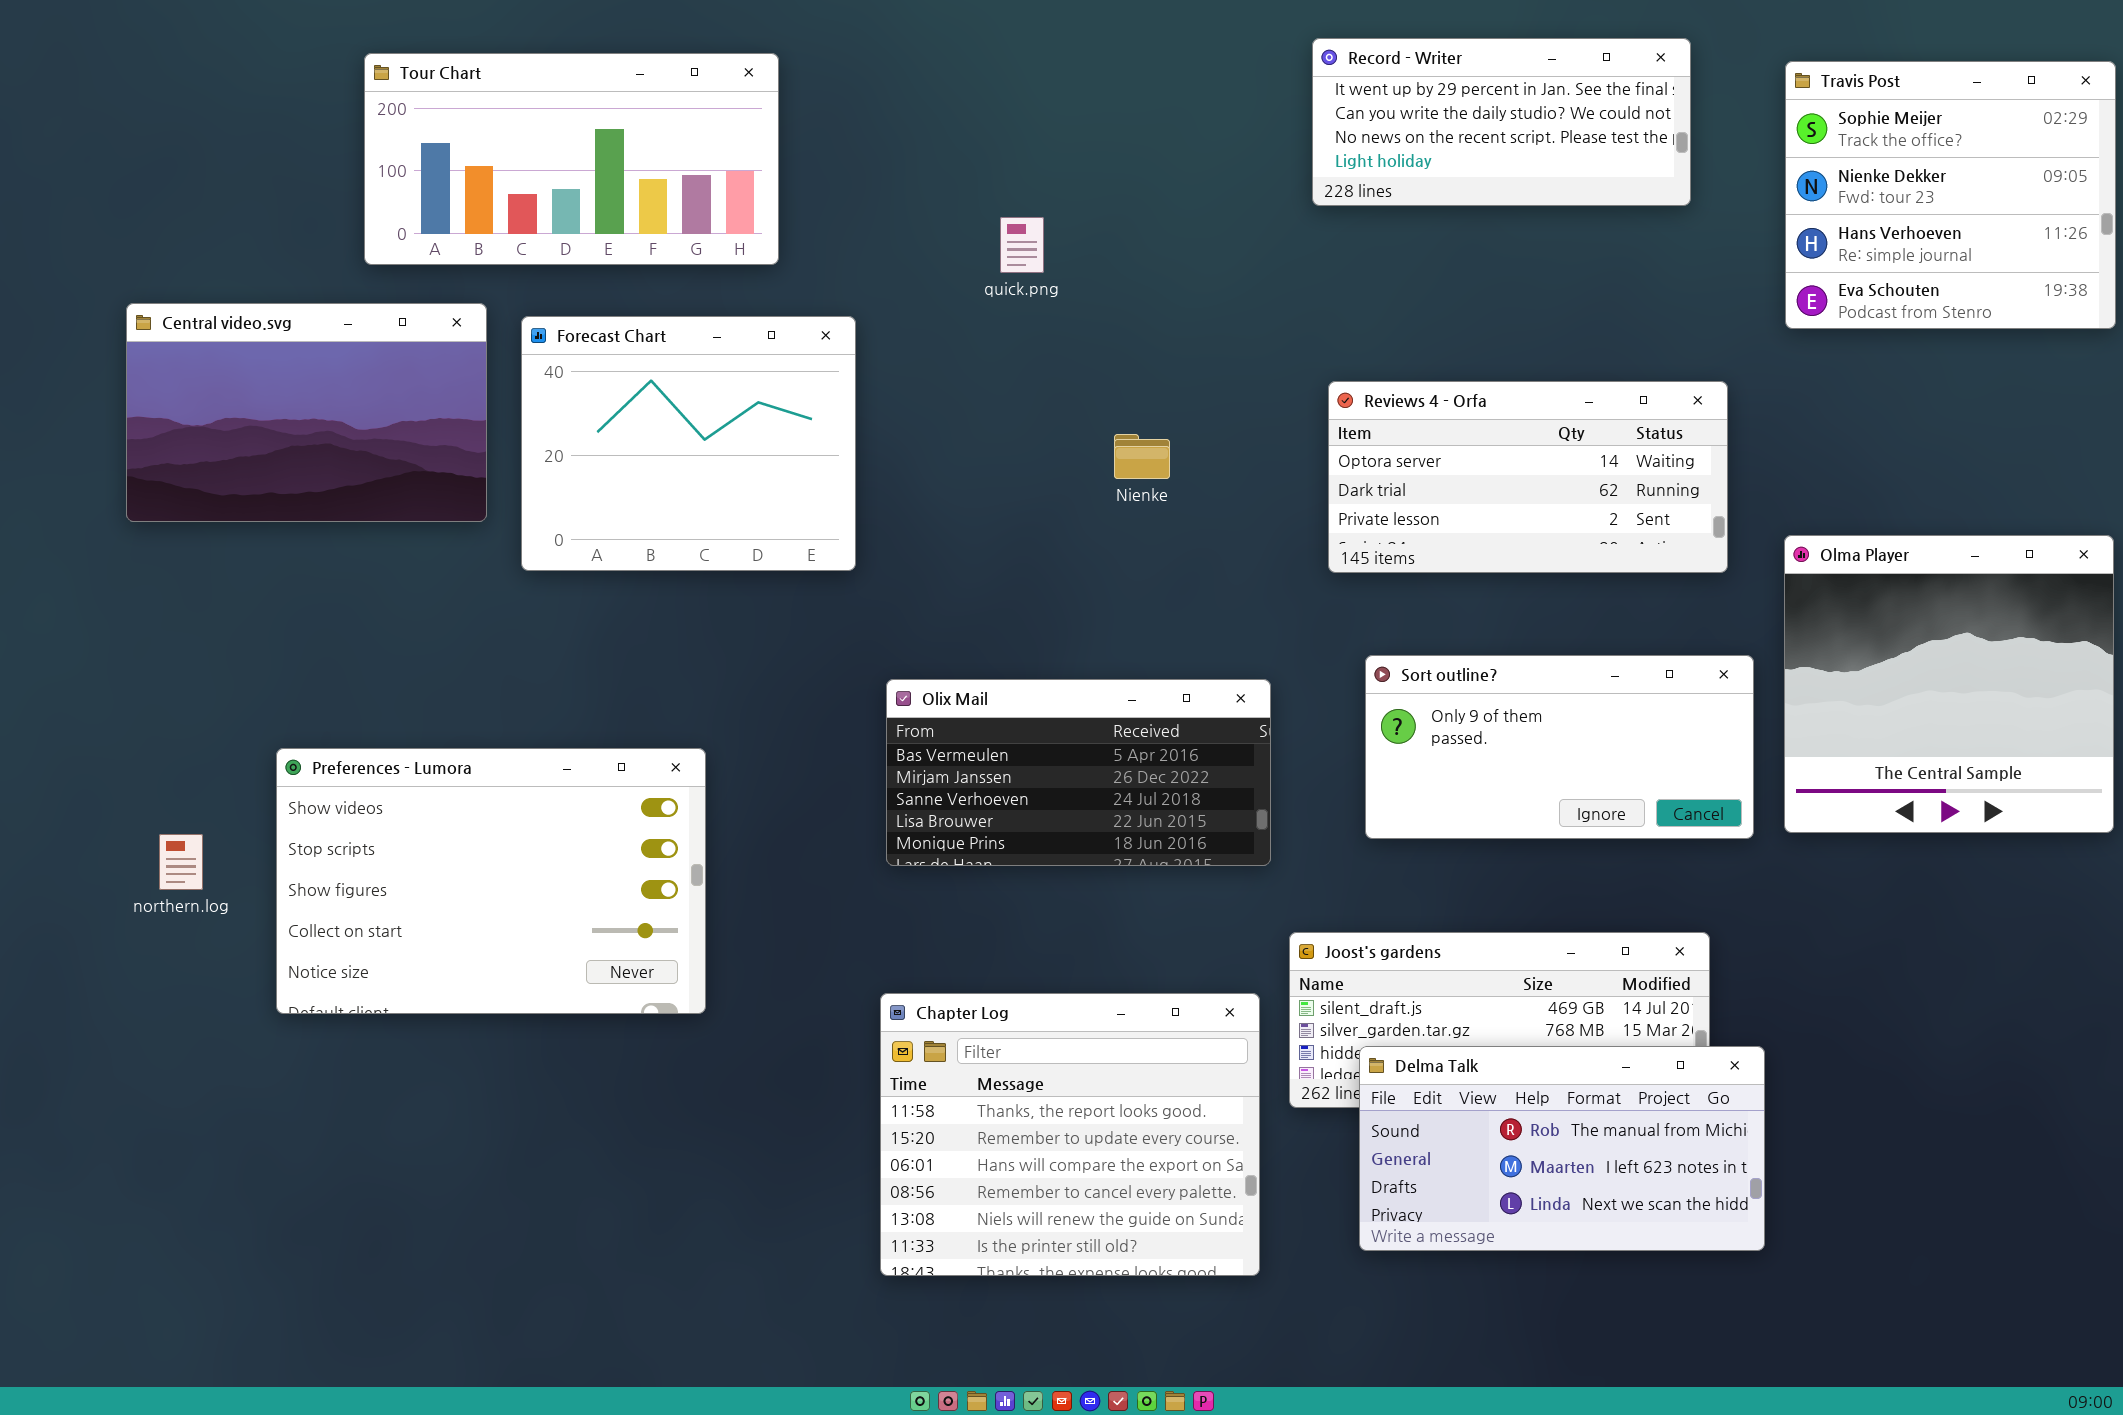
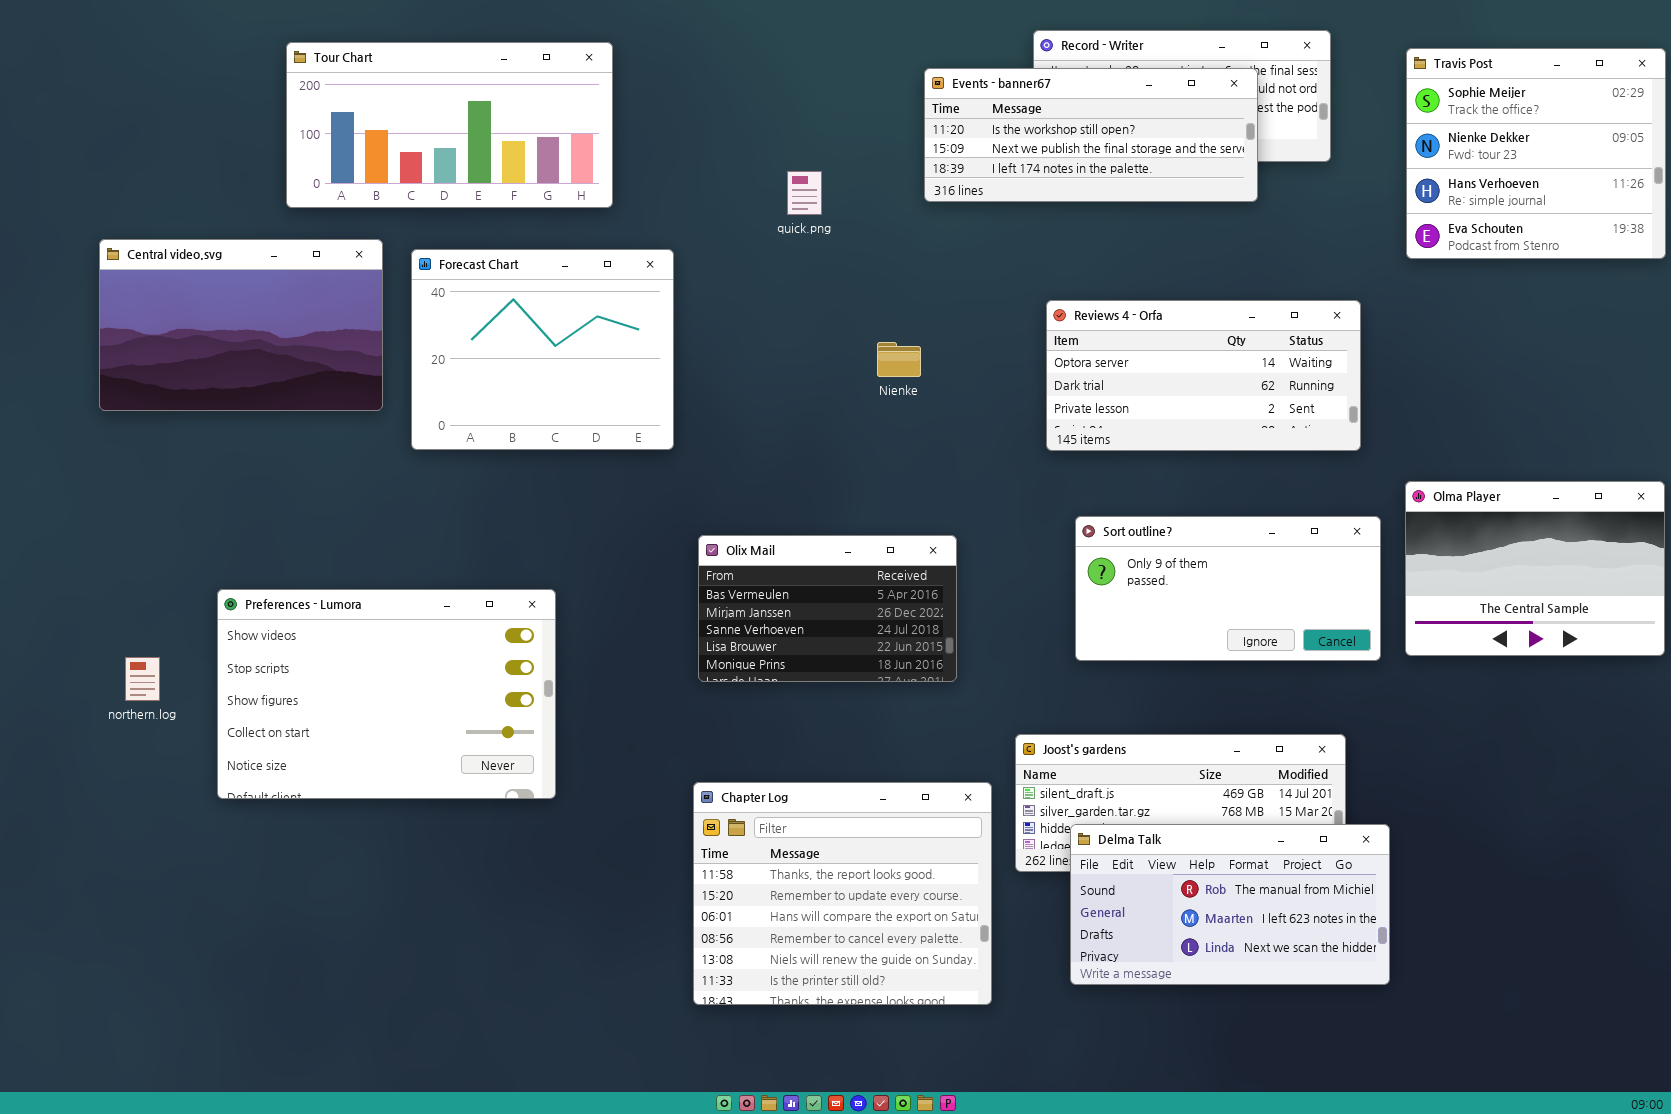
Events - banner67: none -> [924,68,1258,202], opened
Olma Player: [1784,535,2114,833] -> [1405,481,1665,656], resized
Olix Mail: [886,679,1271,866] -> [698,535,957,682], resized

